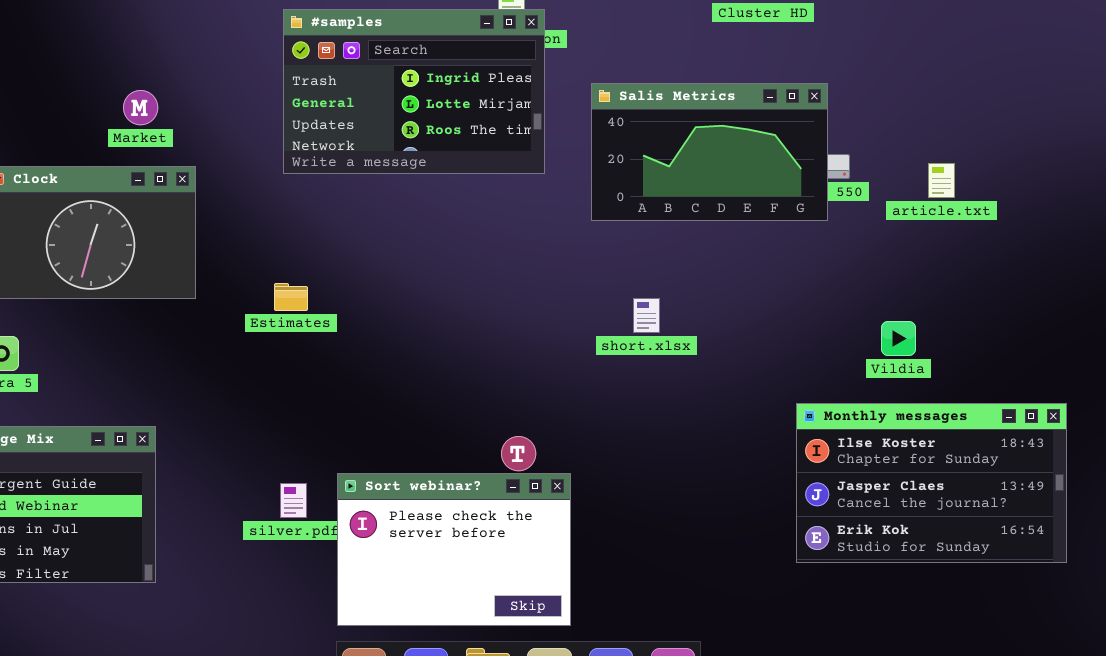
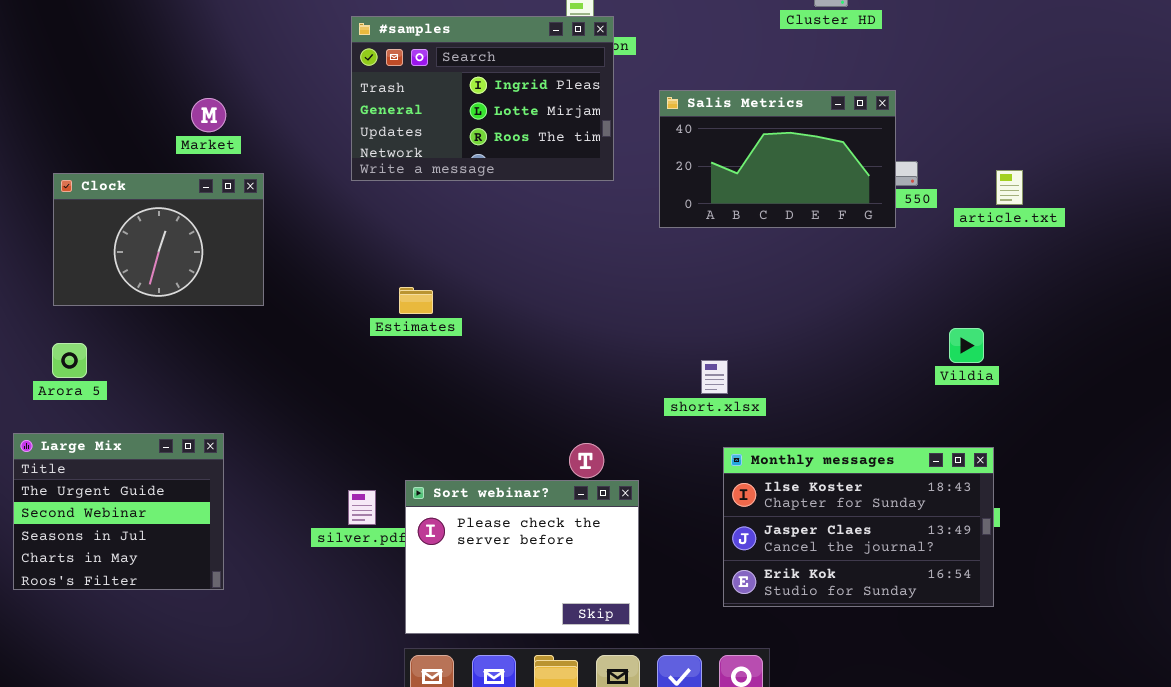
Estimates: [274,283,308,311] -> [399,287,433,314], moved
short.xlsx: [633,298,660,333] -> [701,360,728,394], moved
Monthly messages: [796,403,1067,563] -> [723,447,994,607], moved

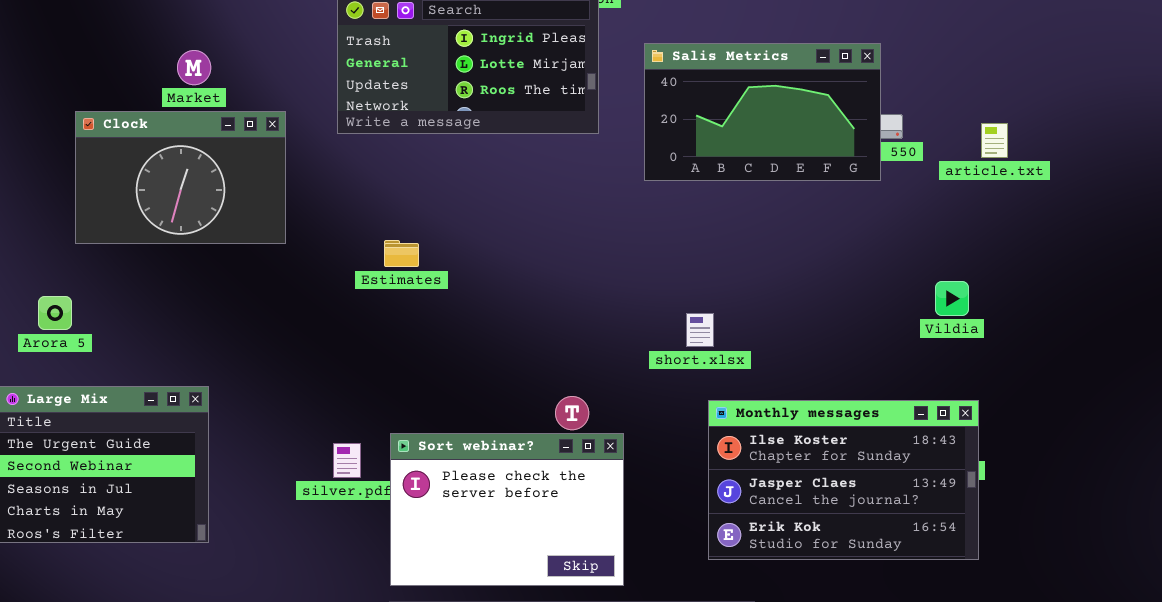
Clock: [53,173,264,306] -> [75,111,286,244], moved

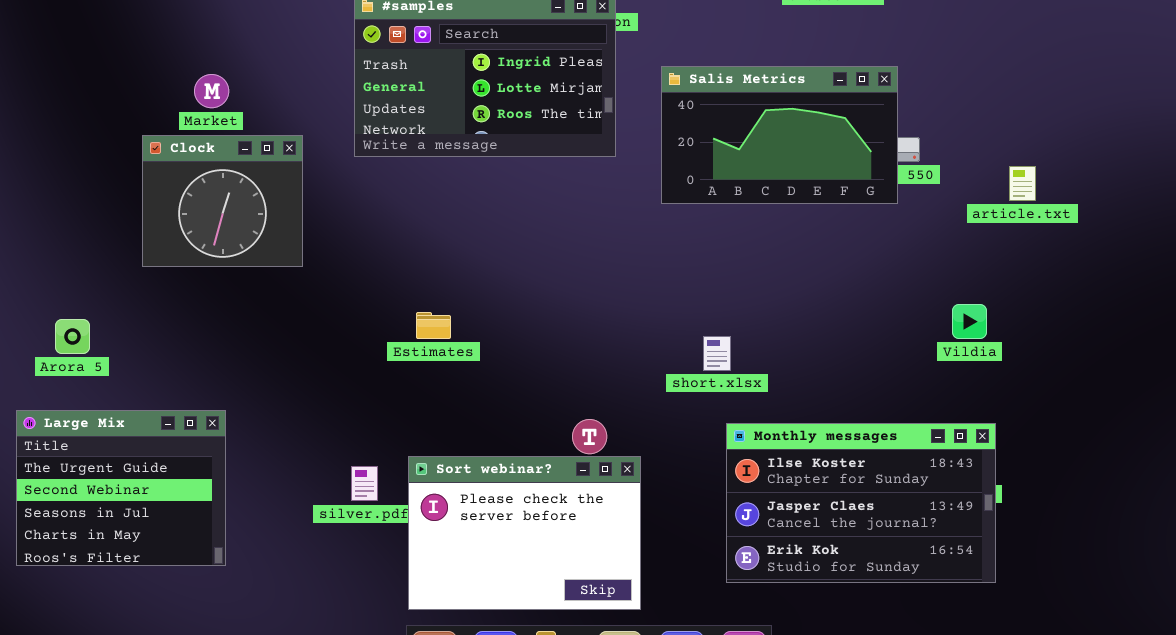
Clock: [75,111,286,244] -> [142,135,303,267], resized
article.txt: [981,123,1008,158] -> [1009,166,1036,201], moved
Estimates: [384,240,419,267] -> [416,312,451,339], moved

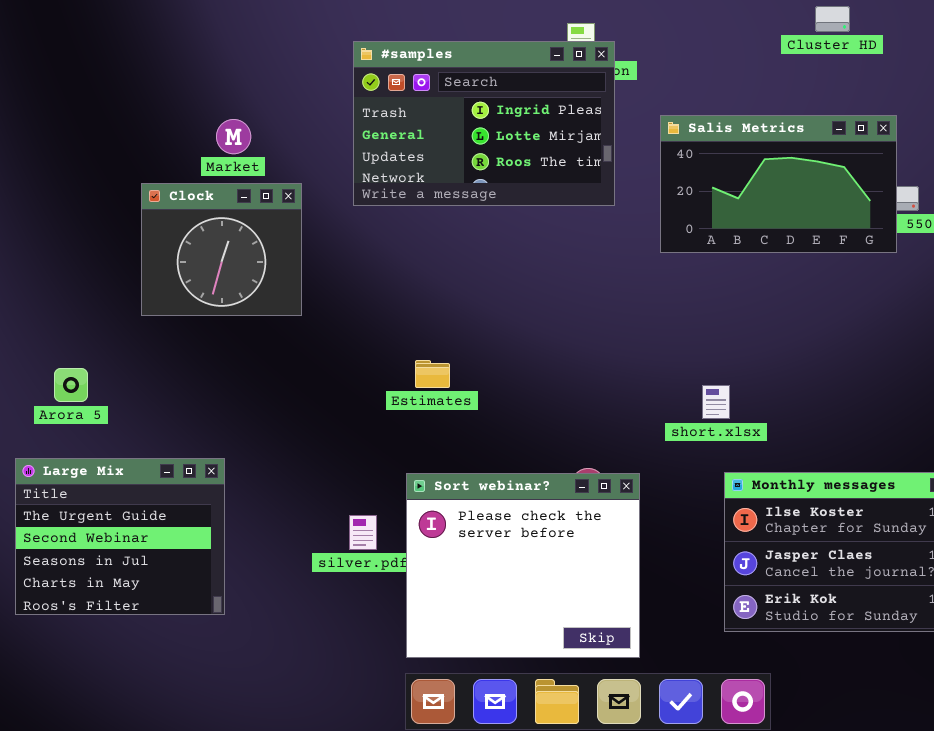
Market: [194,74,229,108] -> [216,119,251,154], moved
Sort webinar?: [408,456,641,610] -> [406,473,640,658], resized

